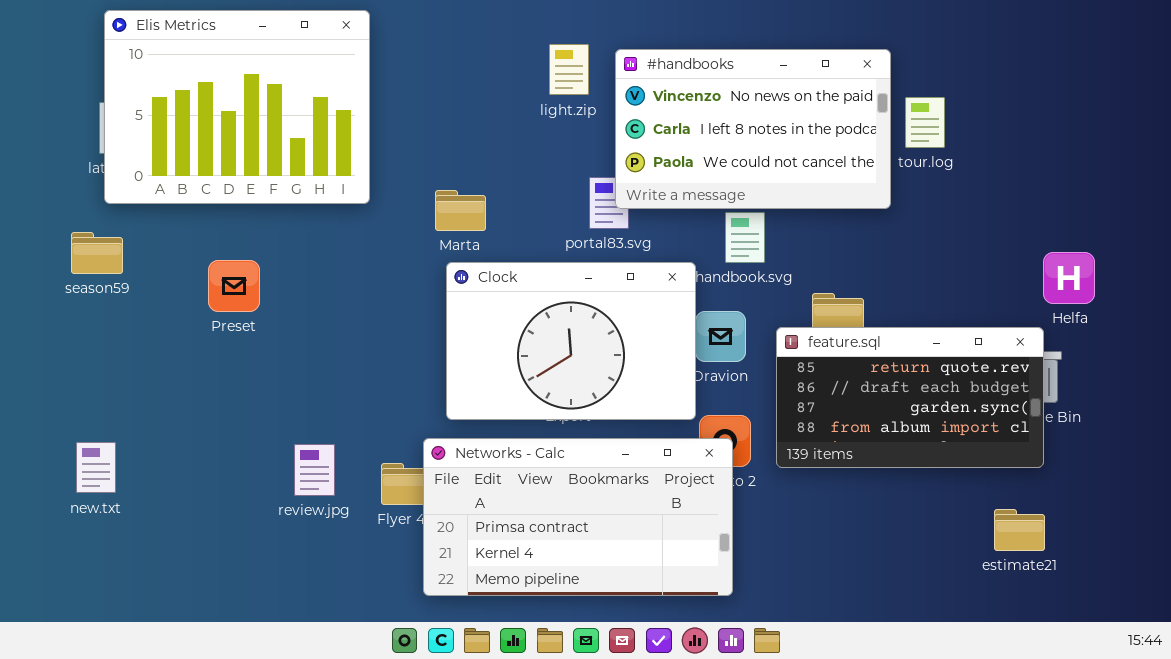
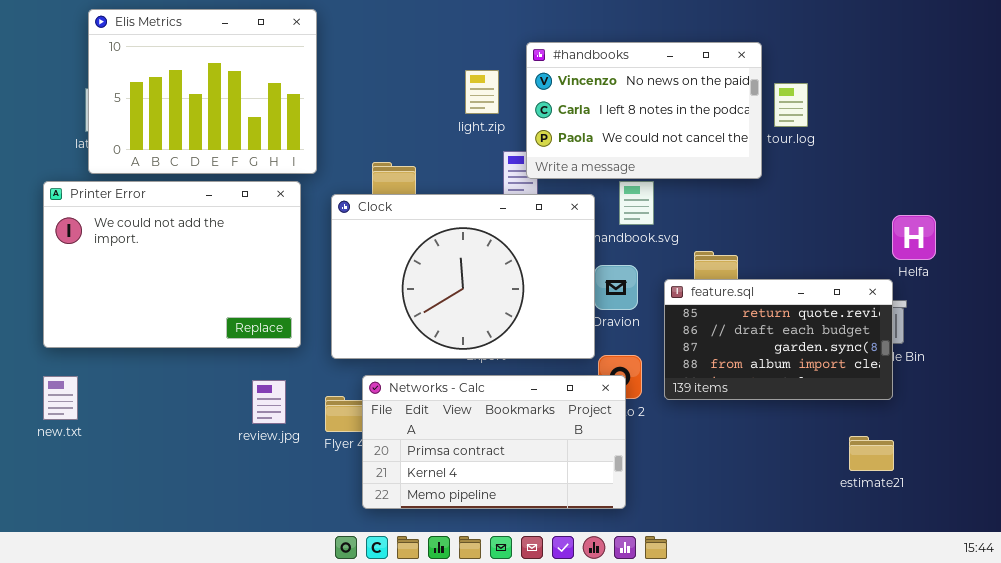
light.zip: [549,44,589,95] -> [465,70,499,114], moved
Printer Error: none -> [43,181,301,348], opened
Clock: [446,262,696,420] -> [331,194,595,359], resized
new.txt: [76,442,116,493] -> [43,376,78,420], moved

